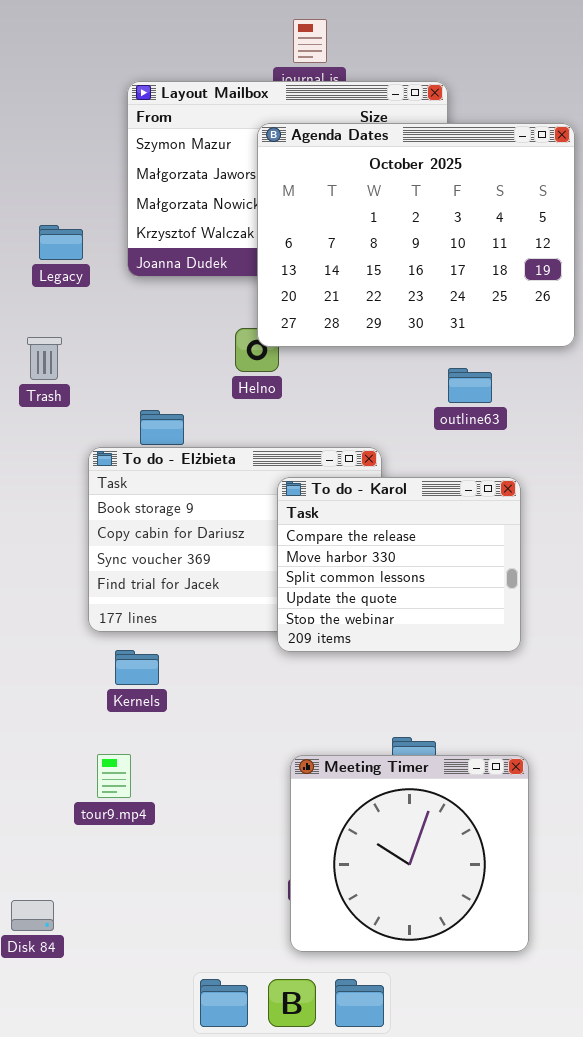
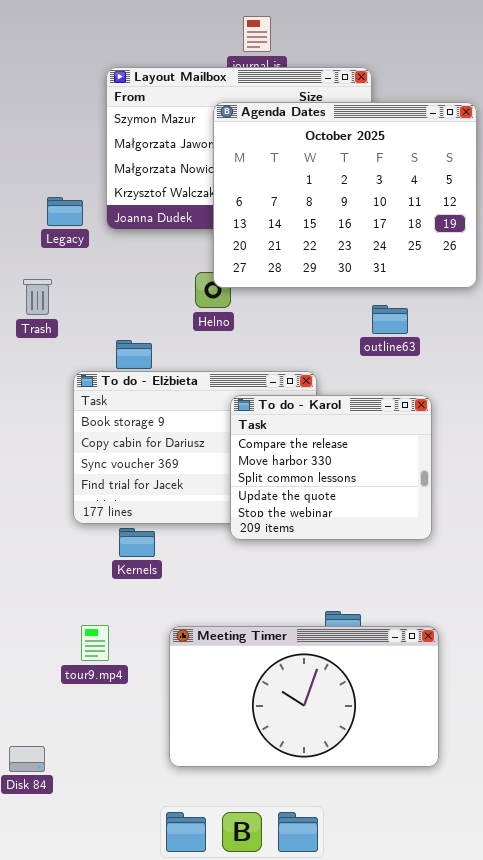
Legacy: [39,225,83,260] -> [47,197,83,226], moved
Kernels: [115,650,159,685] -> [119,528,155,557], moved
Meeting Timer: [290,755,529,952] -> [169,626,439,767], resized

